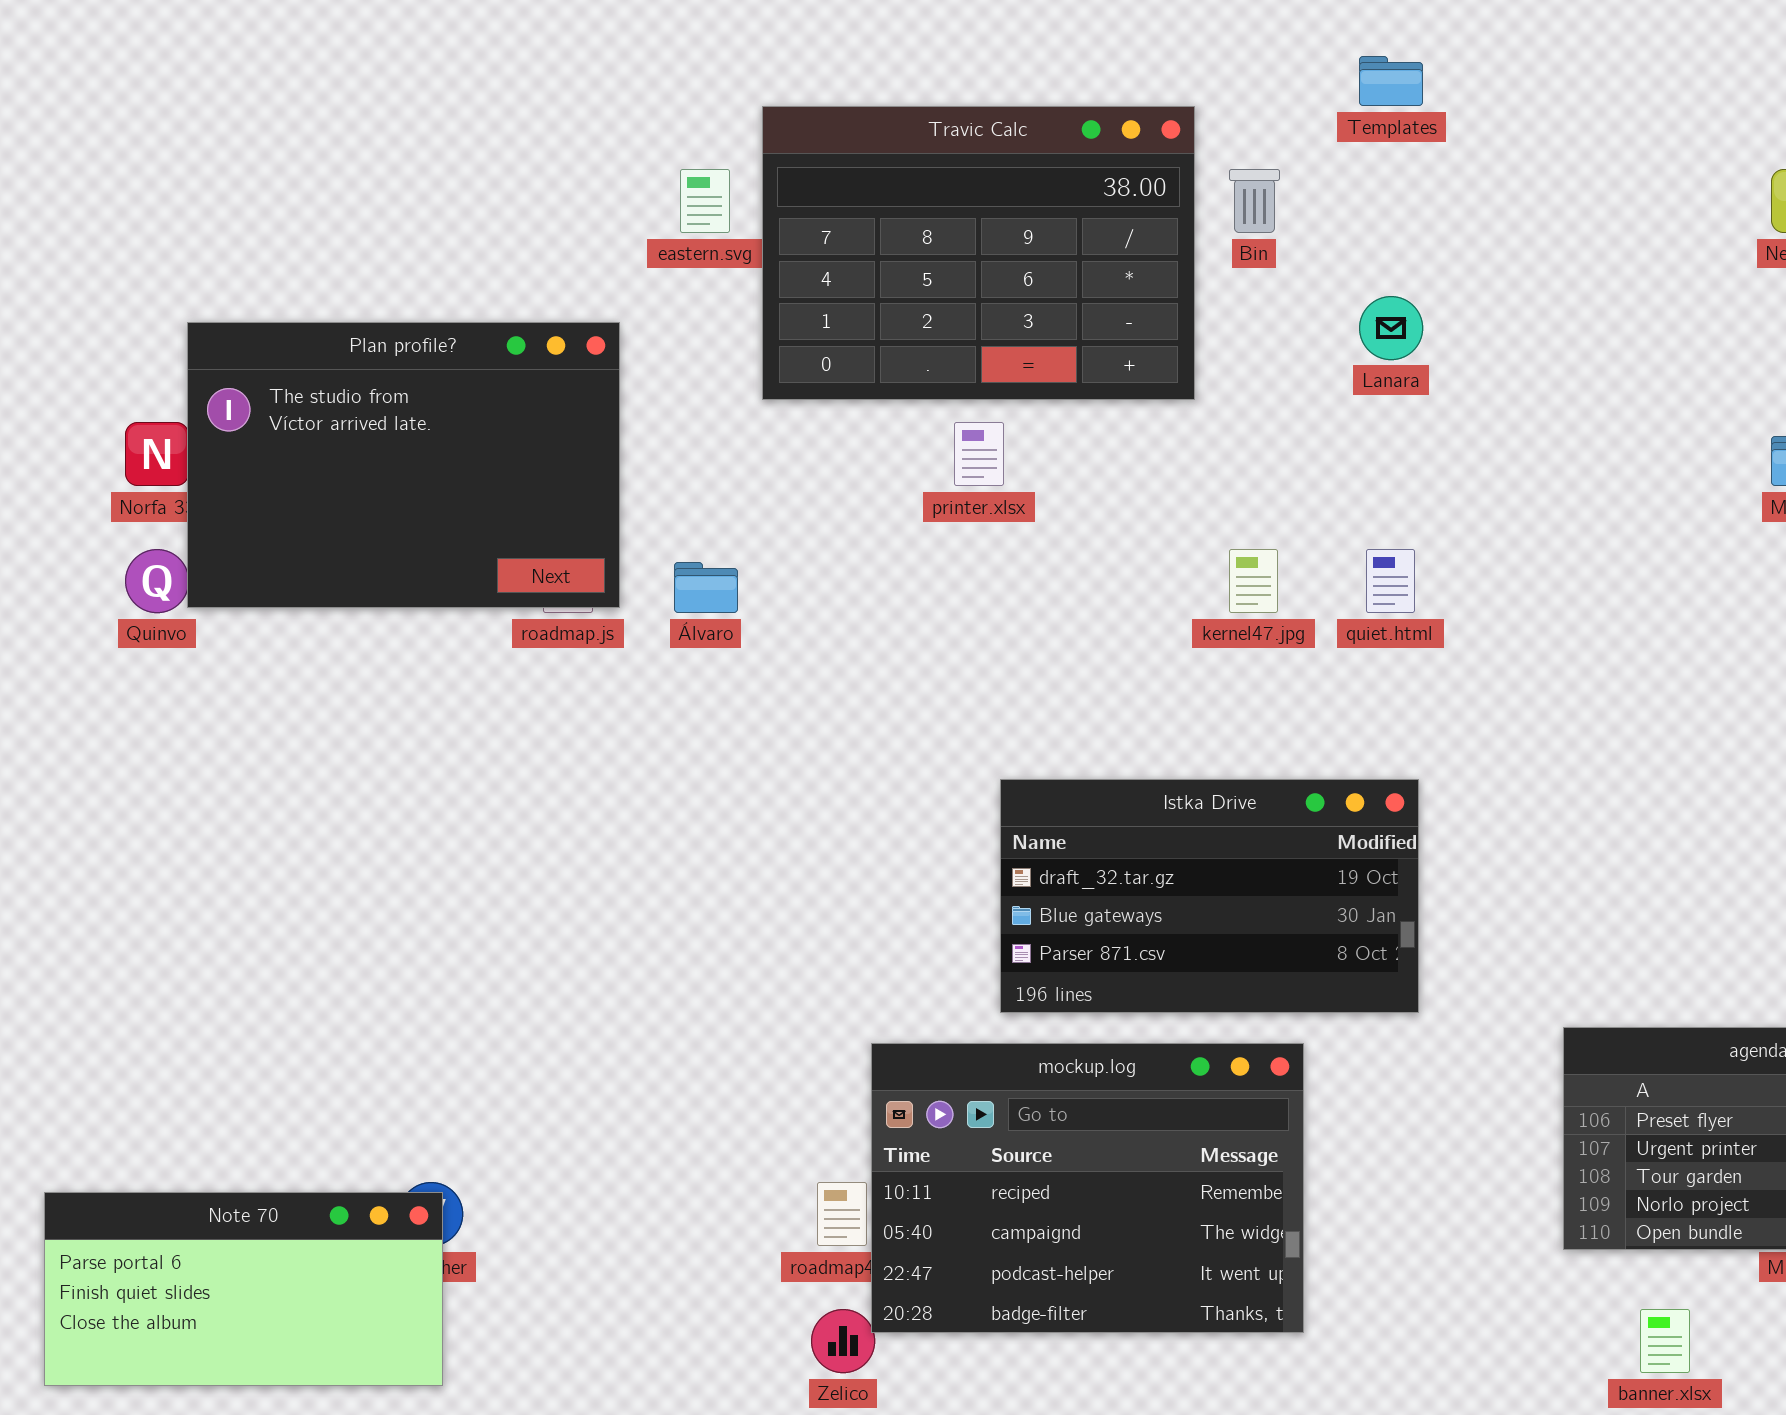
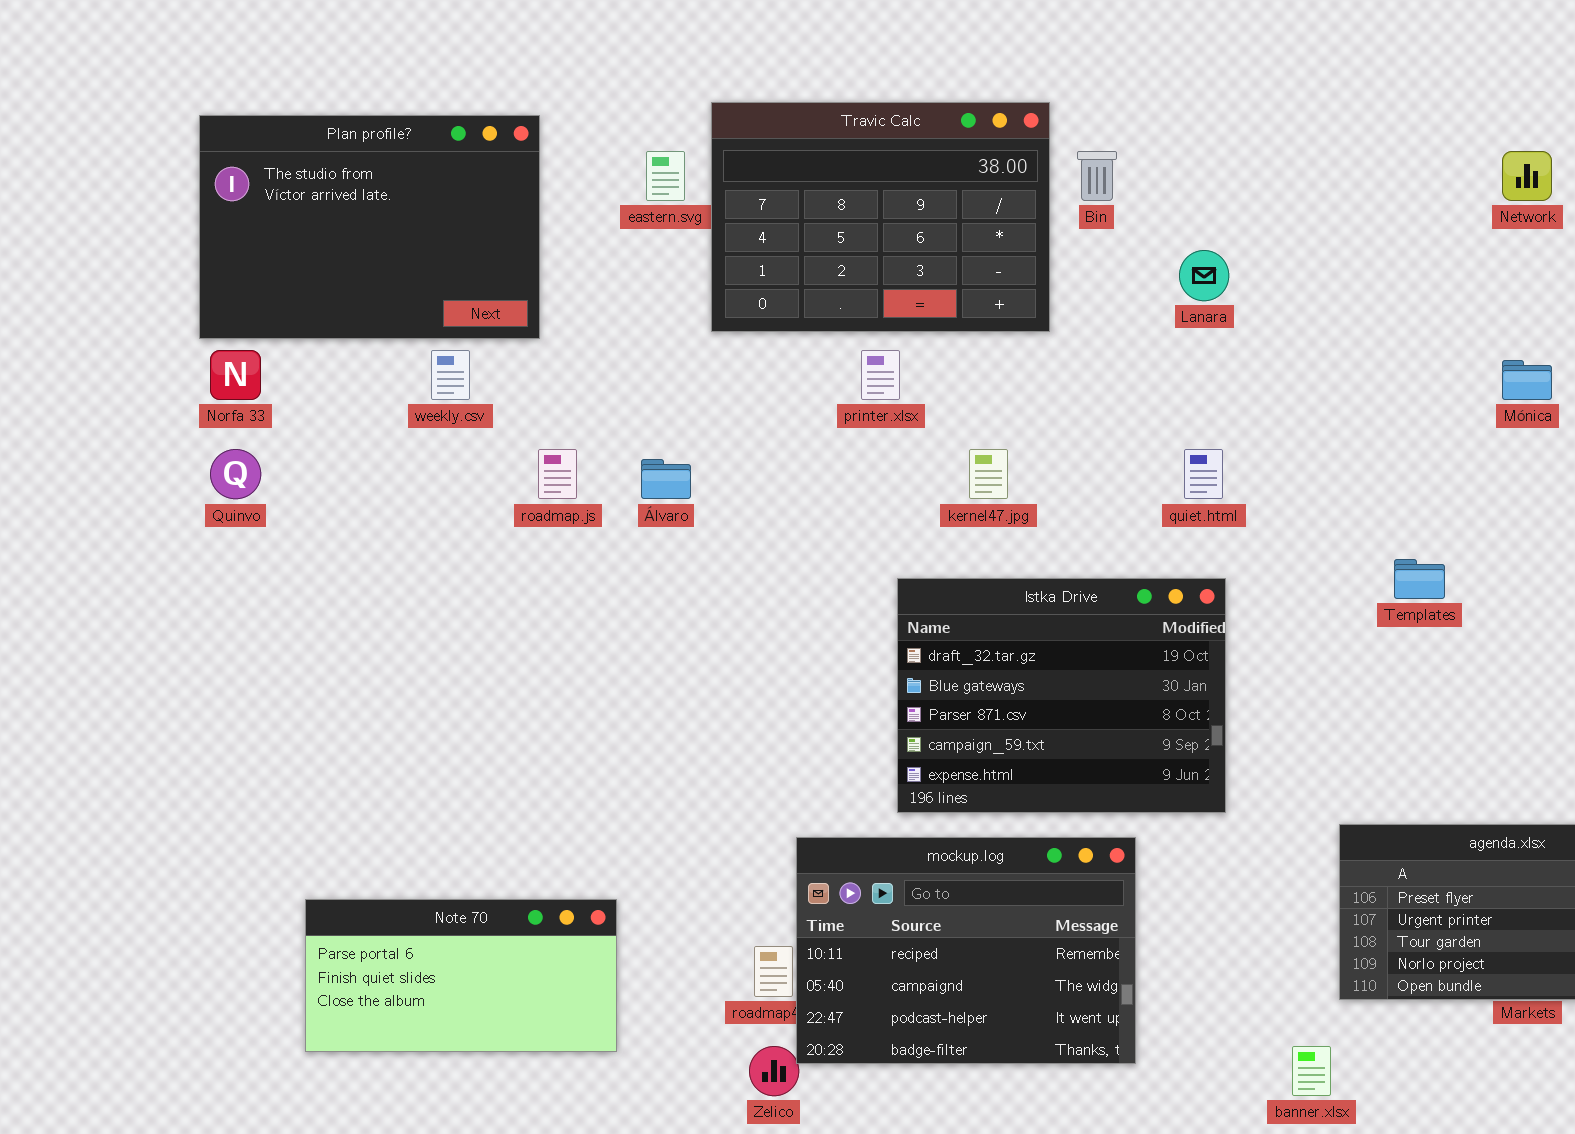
Templates: [1359,56,1423,106] -> [1394,559,1445,599], moved
Plan profile?: [187,322,620,608] -> [199,115,540,339], moved
kernel47.jpg: [1229,549,1278,613] -> [969,449,1008,499], moved
Istka Drive: [1000,779,1419,1013] -> [897,578,1226,813], resized
Note 70: [44,1192,443,1386] -> [305,899,617,1052], moved
banner.xlsx: [1640,1309,1690,1373] -> [1292,1046,1331,1096], moved

